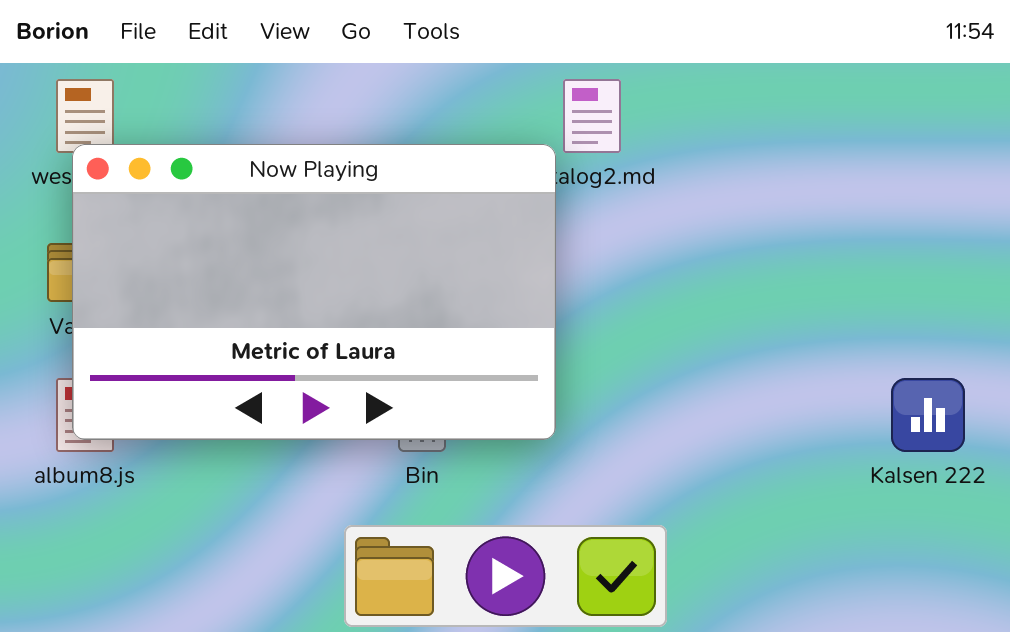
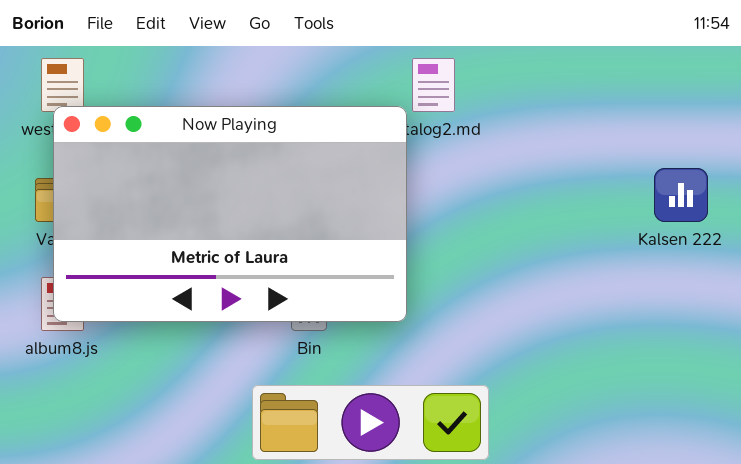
Kalsen 222: [891,378,965,452] -> [654,168,708,222], moved

